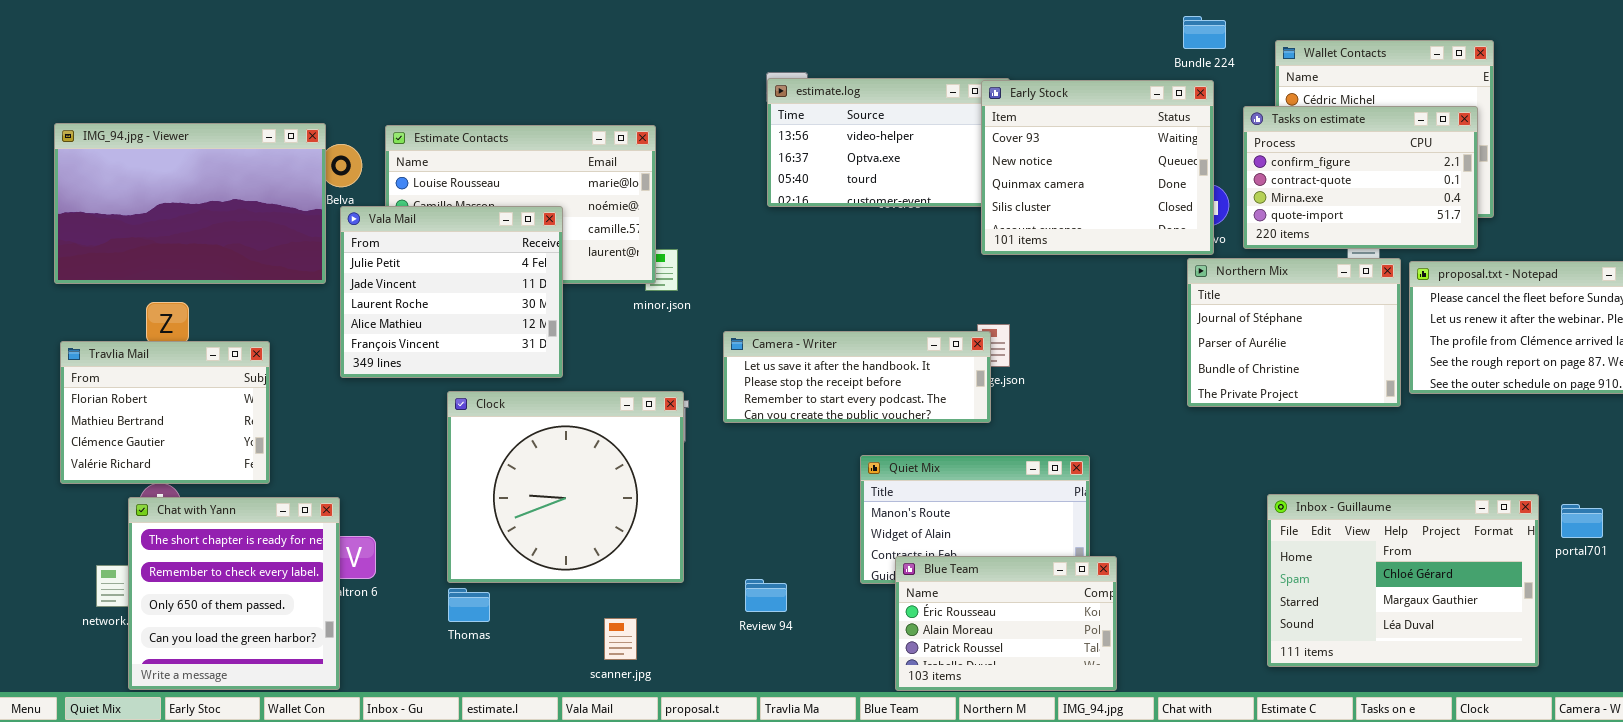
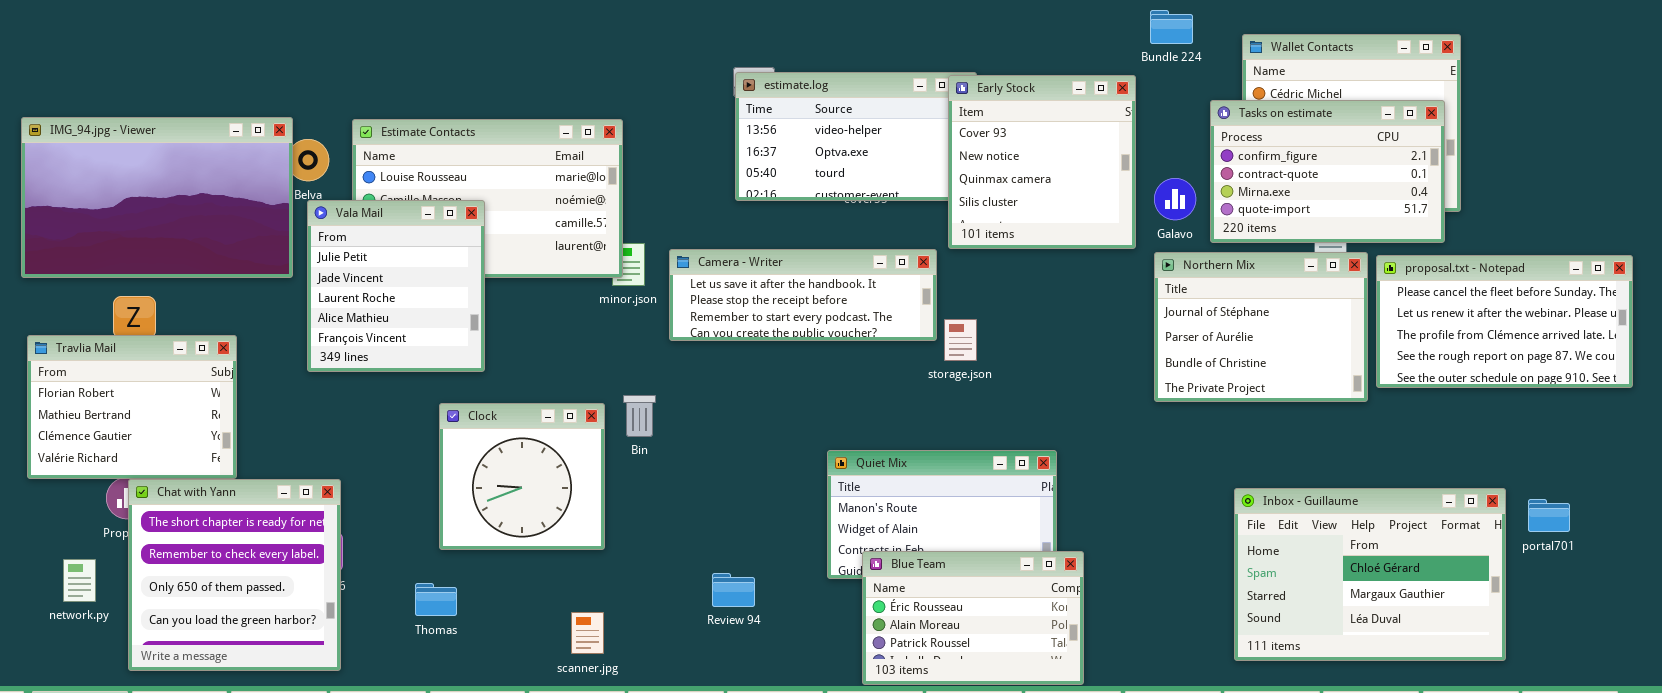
Early Stock: [981,80,1214,255] -> [948,75,1136,249], resized
Vala Mail: [340,206,563,378] -> [307,200,485,372], resized
Camera - Writer: [723,331,991,423] -> [669,249,937,341], moved
Clock: [447,391,684,583] -> [439,403,605,550], moved, resized
Chat with Yann: [128,497,340,690] -> [128,479,341,671], moved

